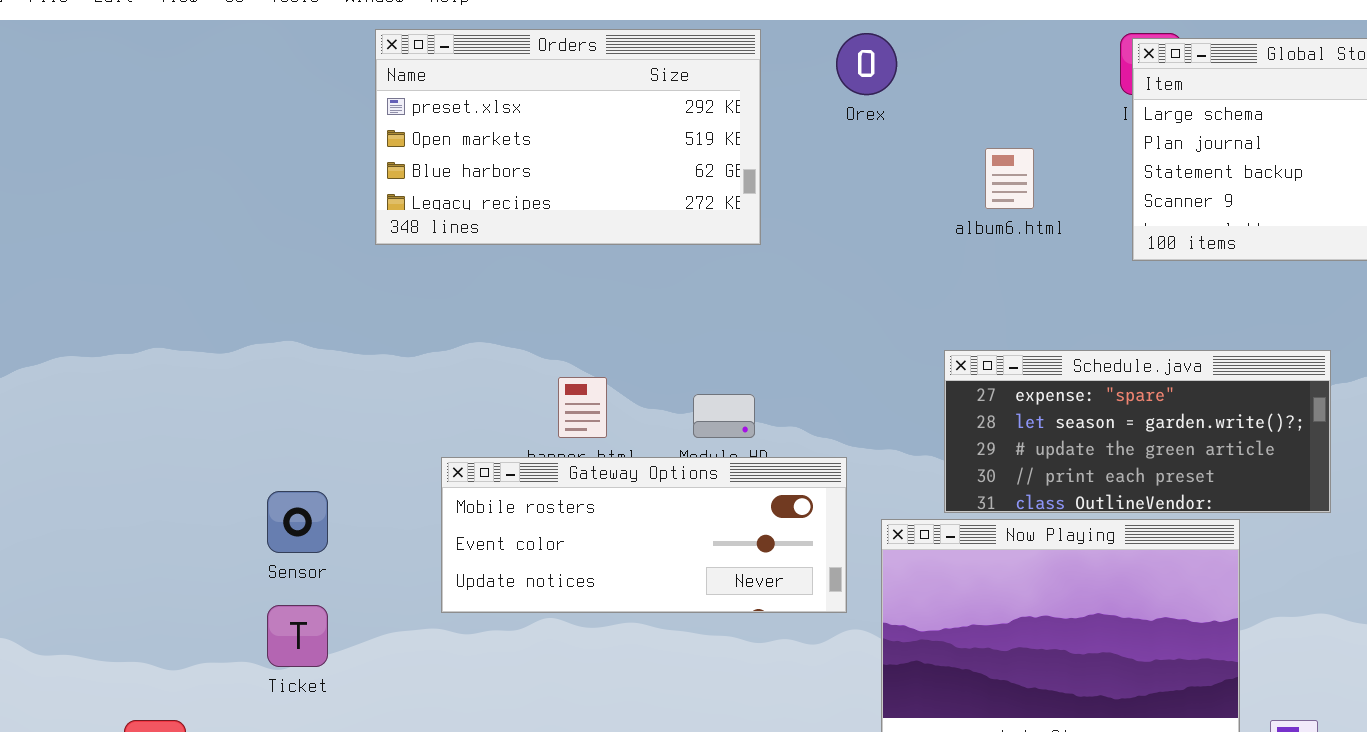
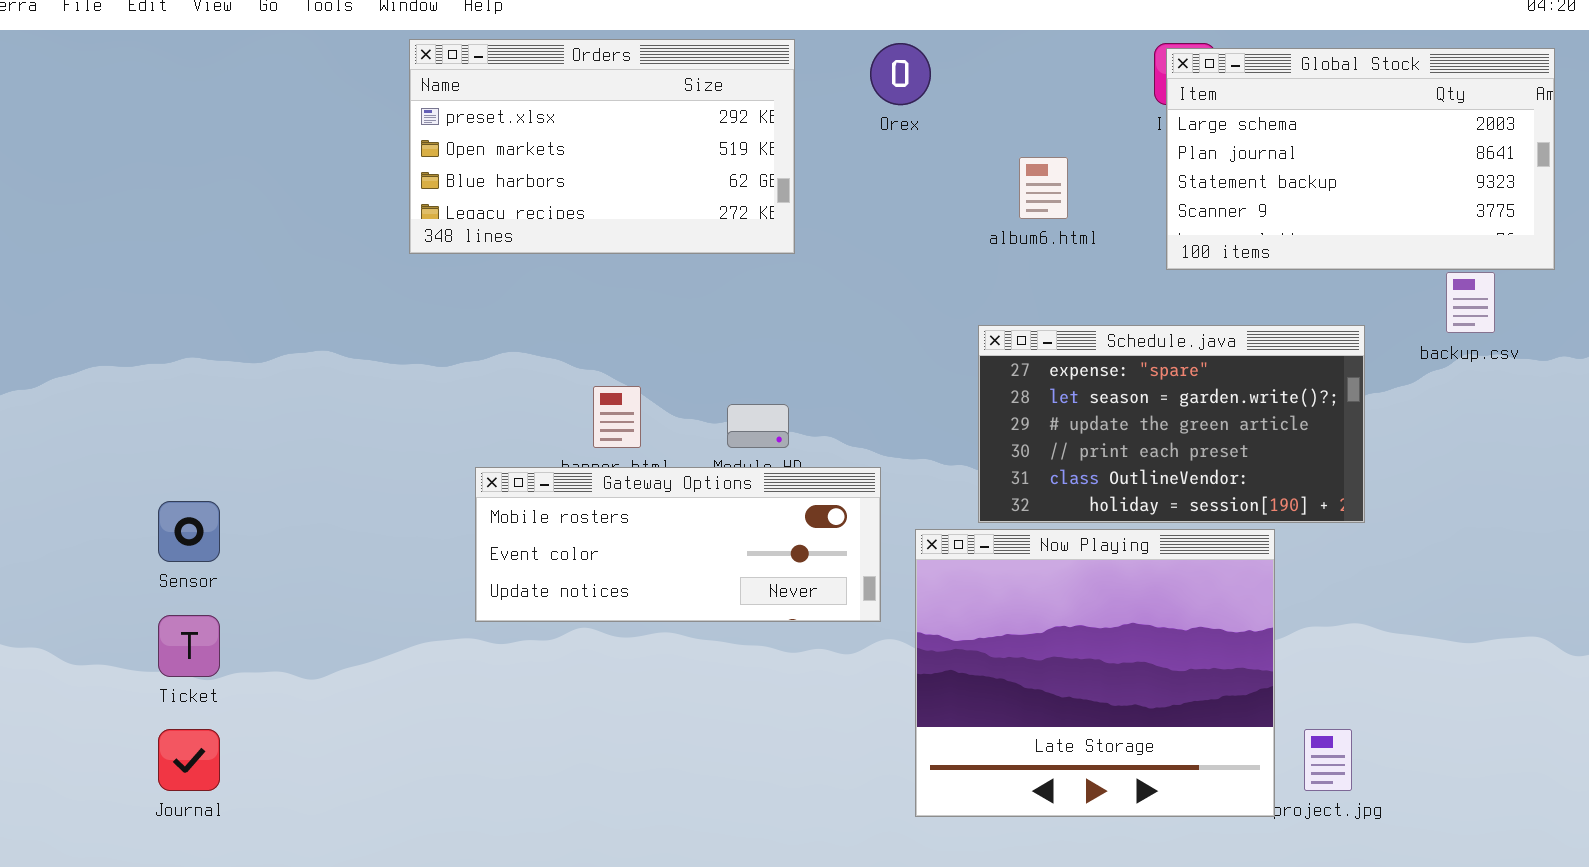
Schedule.java: [944,350,1331,513] -> [978,325,1365,523], resized
Sensor: [267,491,328,553] -> [158,501,220,562], moved
Ticket: [267,605,328,667] -> [158,615,220,677], moved

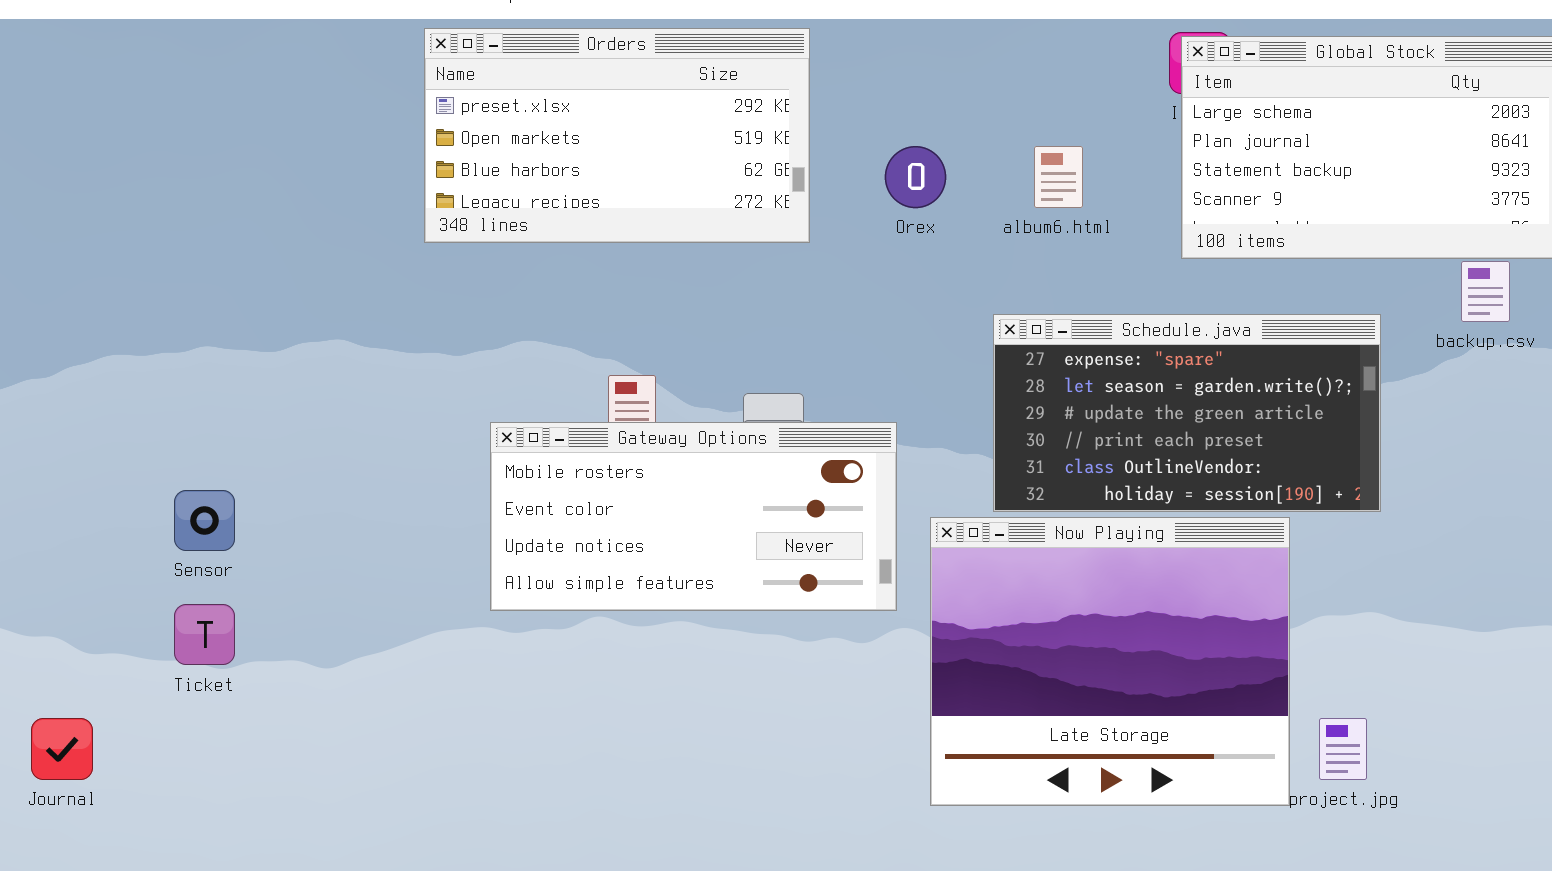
Orex: [870,43,931,105] -> [885,146,946,208], moved
Gateway Options: [475,467,881,622] -> [490,422,897,611], resized
Journal: [158,729,220,791] -> [31,718,93,780], moved

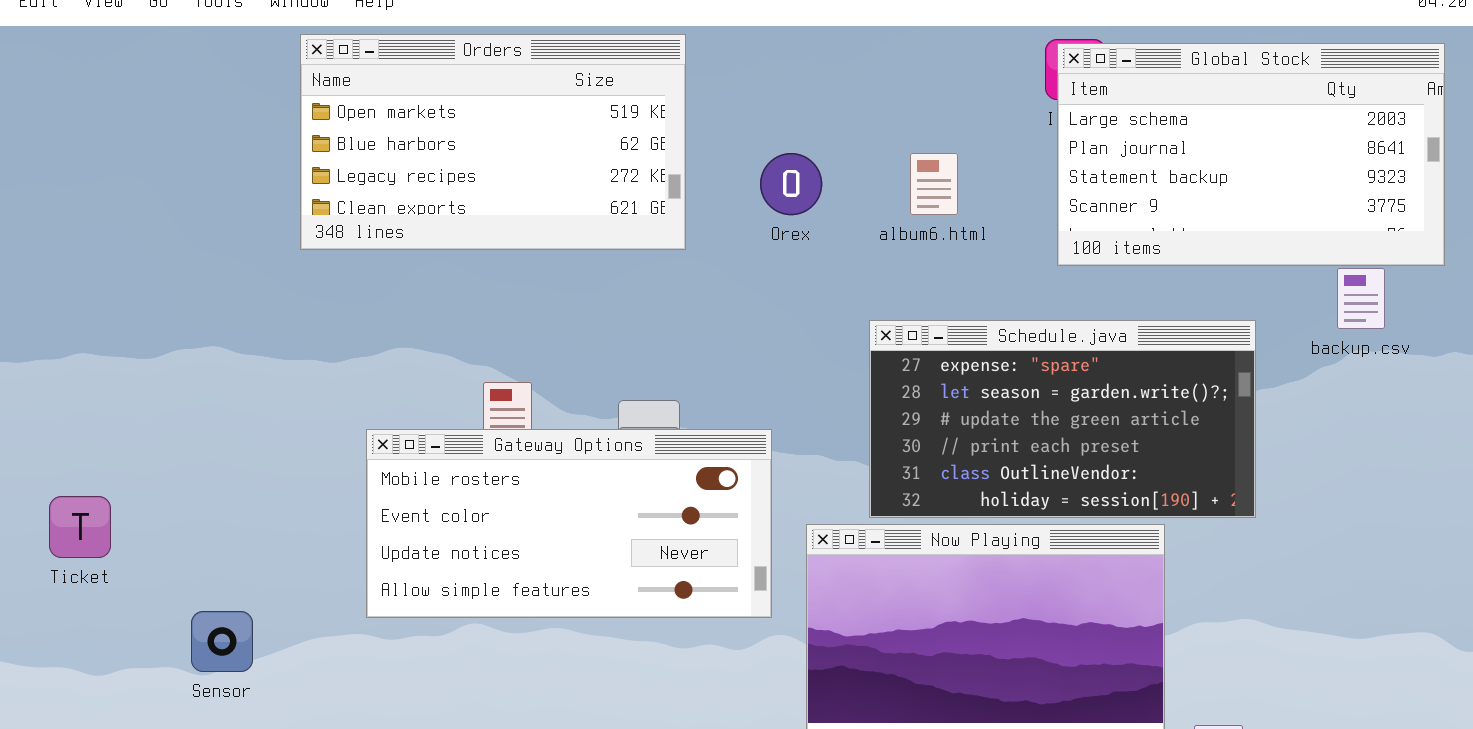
Orders: [424,28,810,243] -> [300,34,686,250], scrolled down 1 row
Sensor: [174,490,235,551] -> [191,611,253,672], moved
Ticket: [174,604,235,665] -> [49,496,111,558], moved

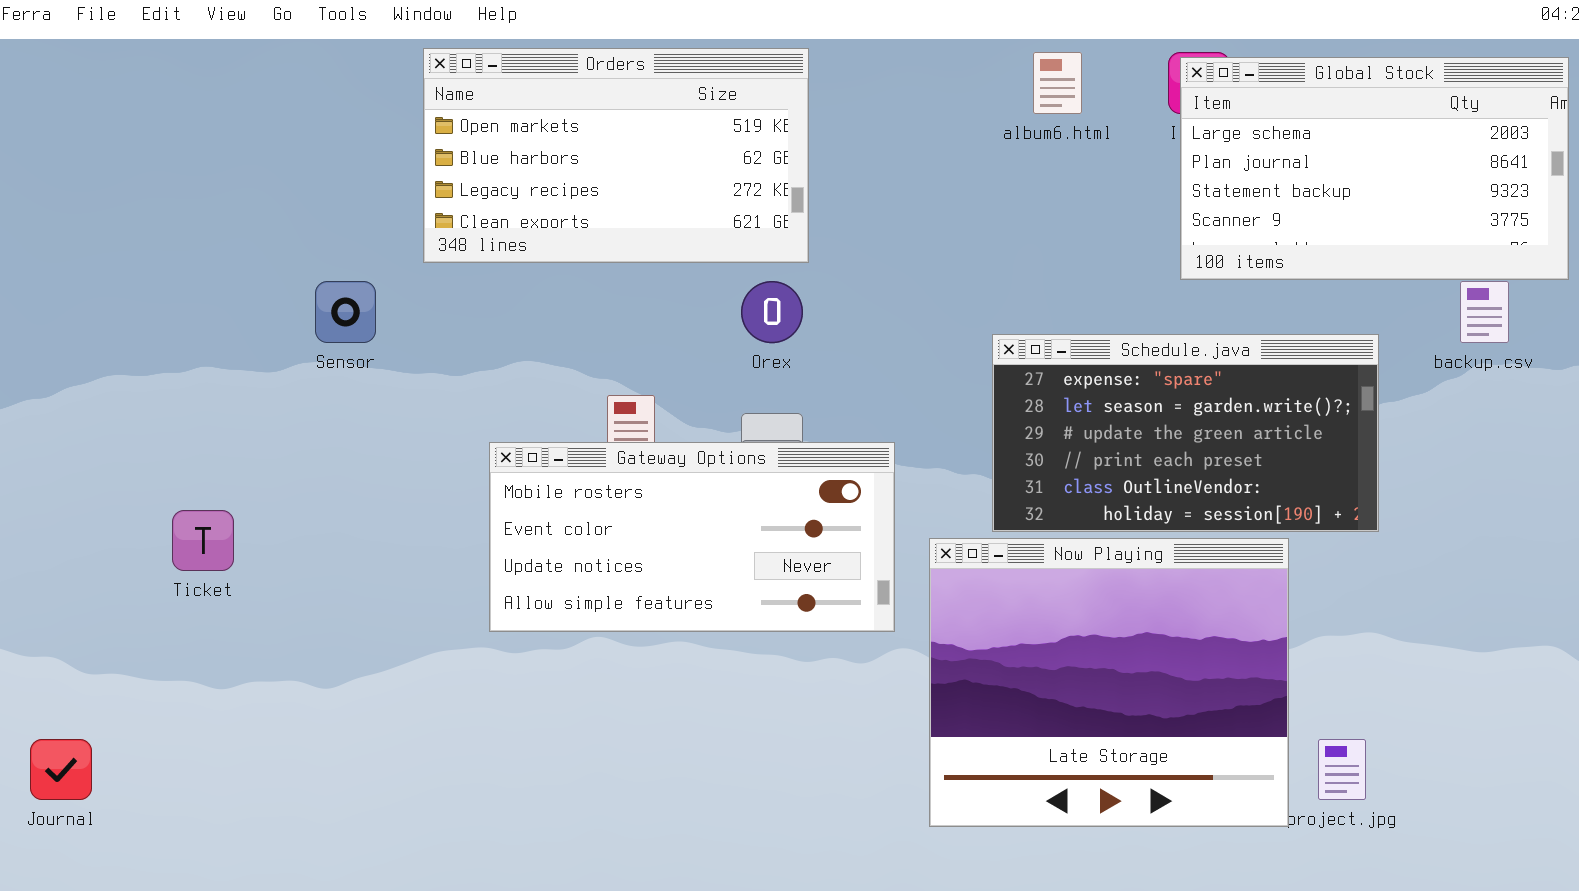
Orex: [760,153,822,215] -> [741,281,803,343], moved
album6.html: [910,153,958,215] -> [1033,52,1082,114], moved
Sensor: [191,611,253,672] -> [315,281,376,343], moved

